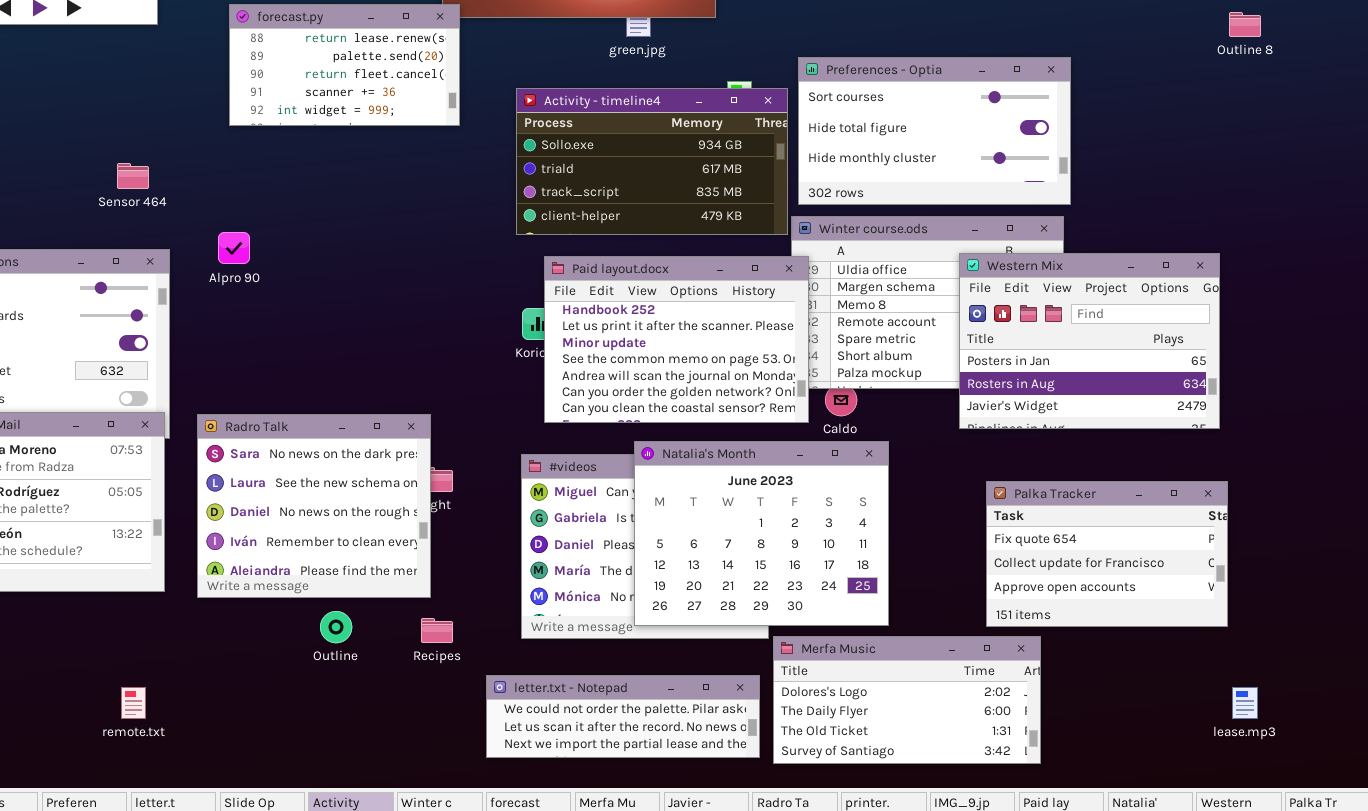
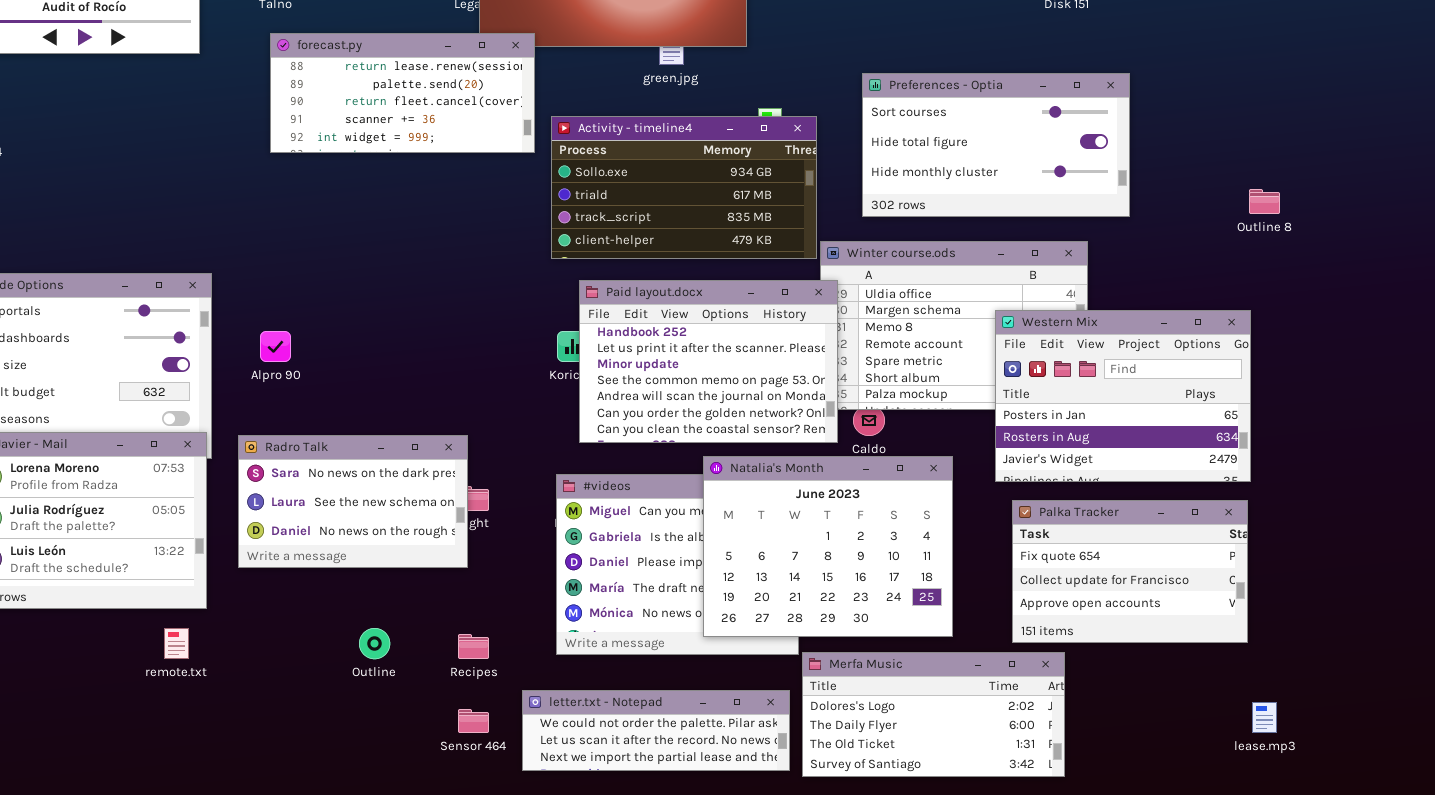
forecast.py: [229,4,460,126] -> [270,33,535,153], resized
Outline 8: [1229,12,1261,37] -> [1249,189,1280,214], moved
Preferences - Optia: [798,57,1071,205] -> [862,73,1130,217], moved
Sensor 464: [117,163,149,189] -> [458,709,489,733], moved
Alpro 90: [218,232,250,264] -> [260,331,291,362], moved
Western Mix: [959,253,1220,429] -> [995,310,1251,482], moved
Radro Talk: [197,414,431,598] -> [238,435,468,568], resized
Natalia's Month: [634,441,889,626] -> [703,456,953,637], moved
remote.txt: [121,687,146,719] -> [164,628,189,659], moved

